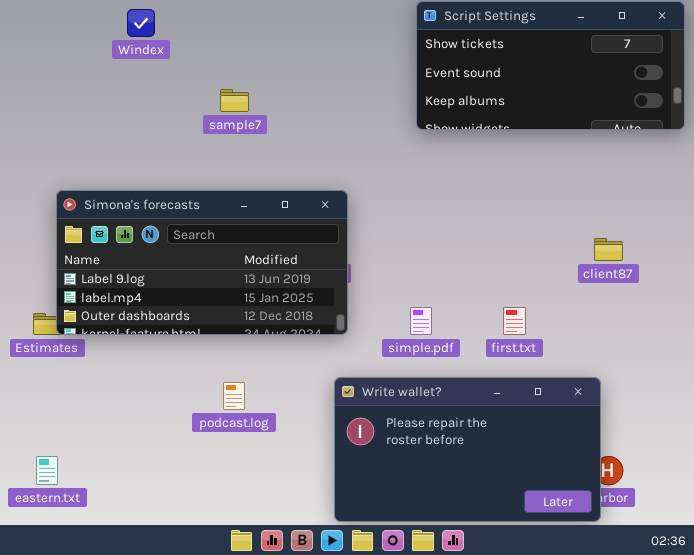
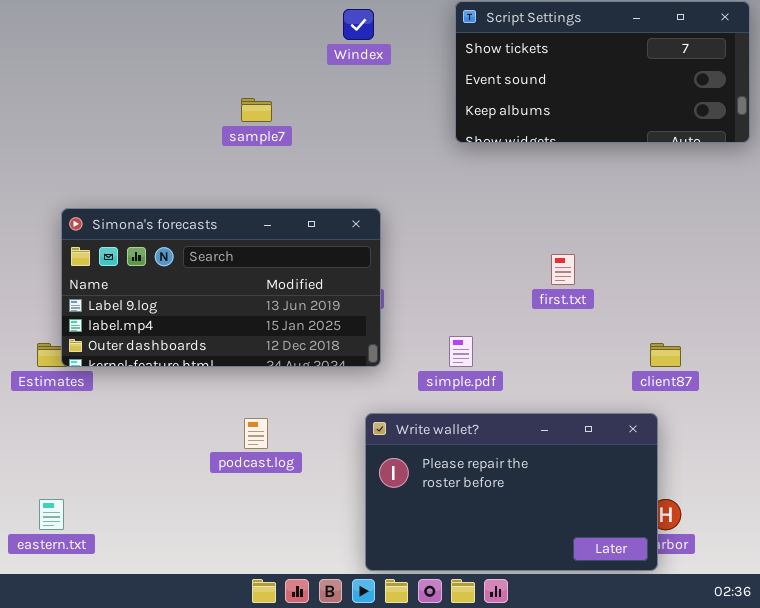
Windex: [127,9,155,37] -> [343,9,374,40], moved
client87: [594,238,623,261] -> [650,343,681,367], moved
first.txt: [503,307,526,335] -> [551,254,575,285], moved

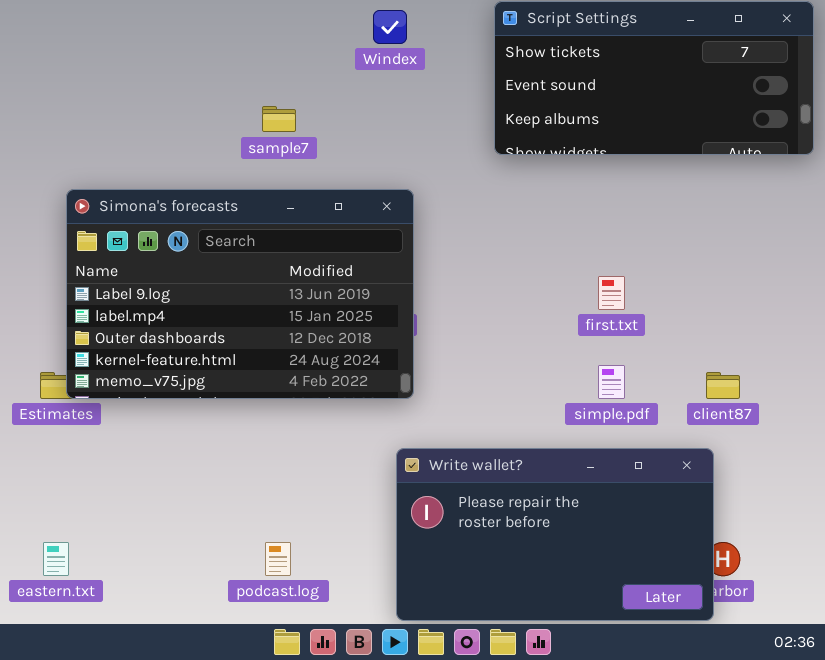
Simona's forecasts: [61,208,381,367] -> [66,189,414,399], resized
simple.pdf: [449,336,473,367] -> [598,365,625,399], moved
podcast.log: [244,418,268,449] -> [265,542,291,576], moved

